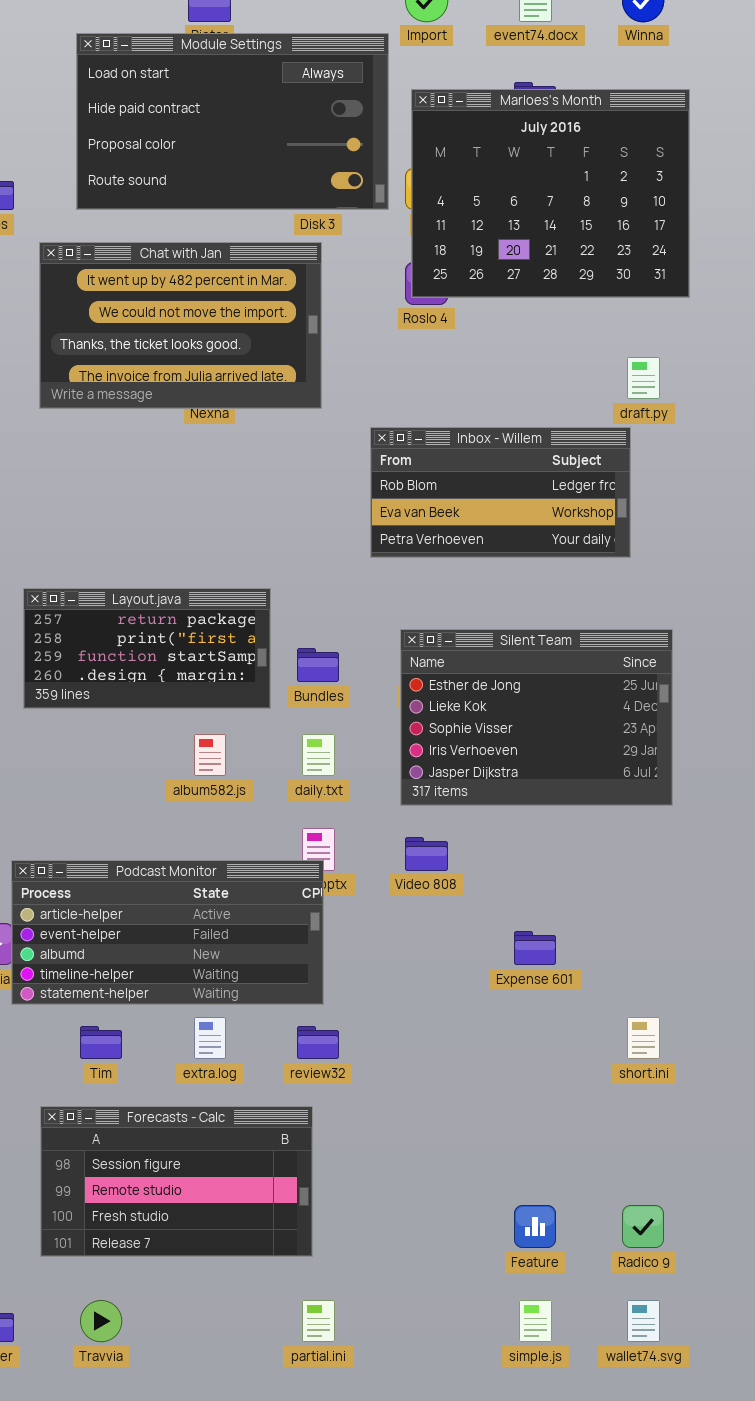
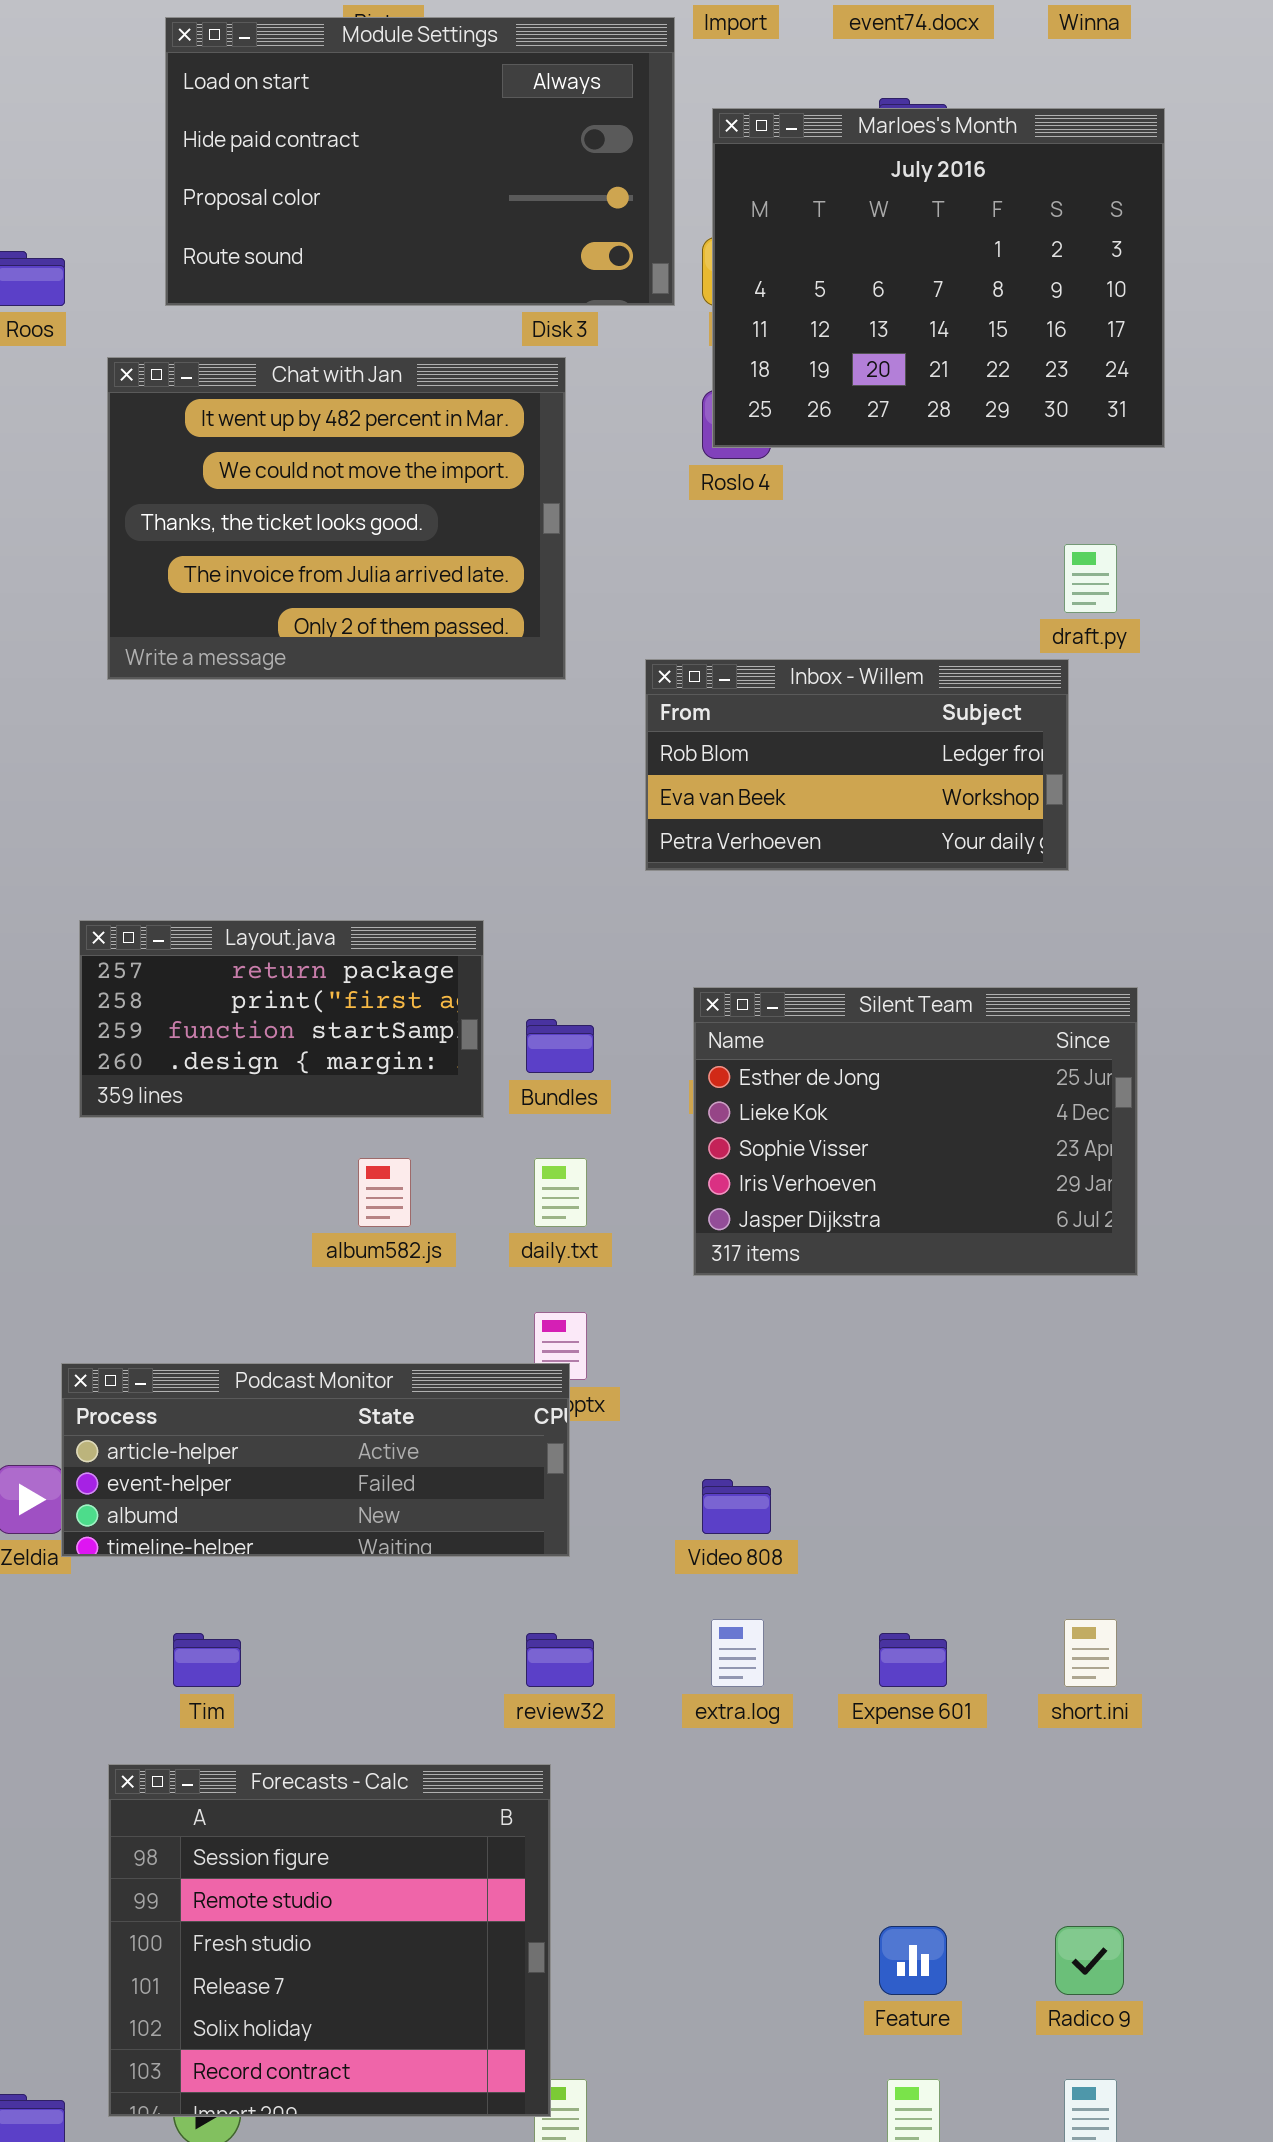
Chat with Jan: [39,242,322,409] -> [107,357,566,680], resized
Video 808: [405,837,448,871] -> [702,1479,771,1534], moved
Podcast Monitor: [11,860,324,1005] -> [61,1363,570,1557], resized
Expense 601: [514,931,556,965] -> [879,1633,947,1687], moved
extra.log: [194,1017,226,1059] -> [711,1619,764,1687], moved
Forecasts - Calc: [40,1106,313,1257] -> [108,1764,551,2117], resized

